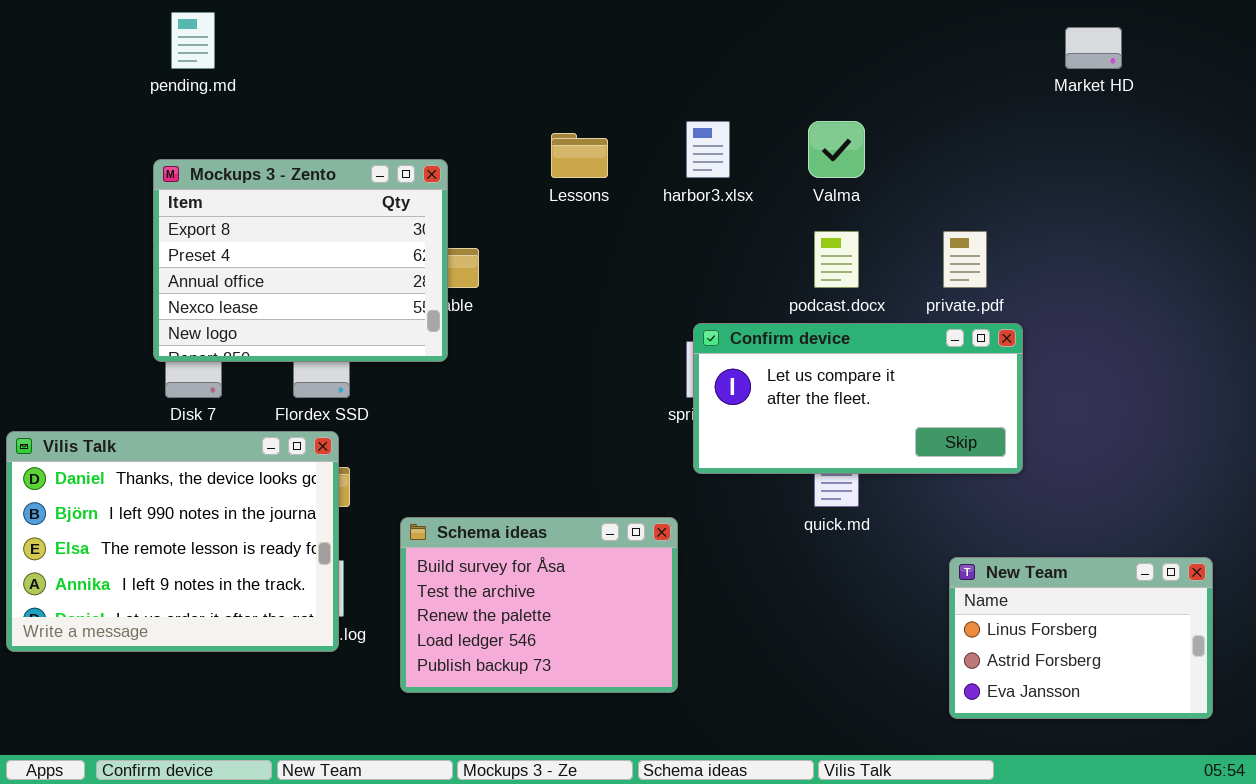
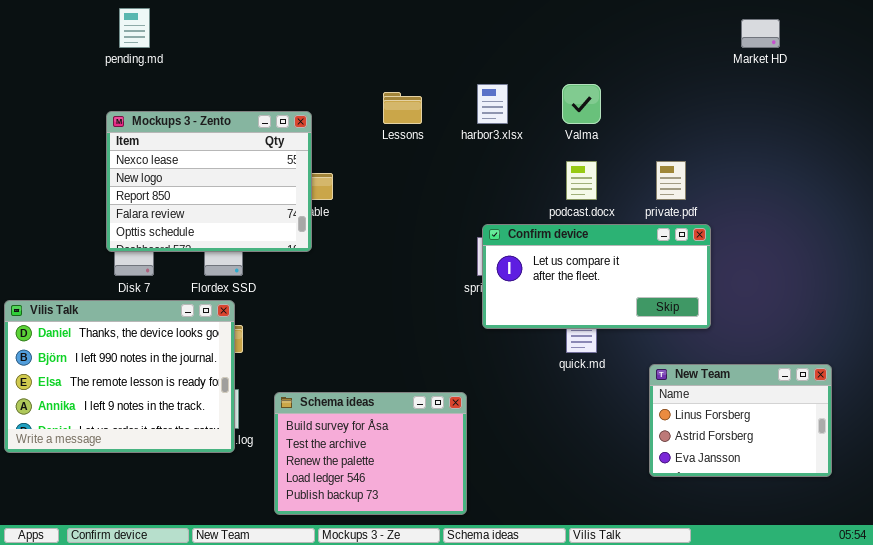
Mockups 3 - Zento: [153,159,448,362] -> [106,111,312,252], scrolled down 3 rows
Schema ideas: [400,517,678,693] -> [274,392,467,515], moved
New Team: [949,557,1213,719] -> [649,364,832,477], moved

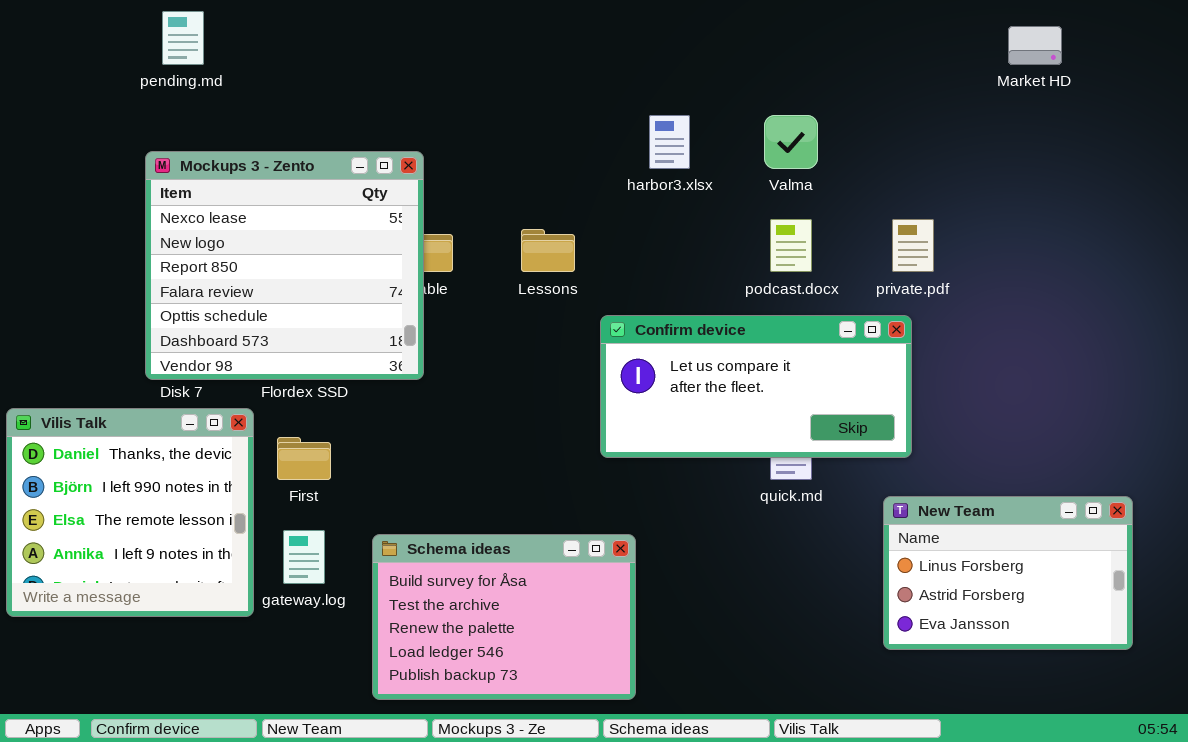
Lessons: [383,92,422,124] -> [521,229,575,272], moved
Mockups 3 - Zento: [106,111,312,252] -> [145,151,424,380], resized
Confirm device: [482,224,711,329] -> [600,315,912,458], moved
Vilis Talk: [4,300,235,453] -> [6,408,254,617], resized

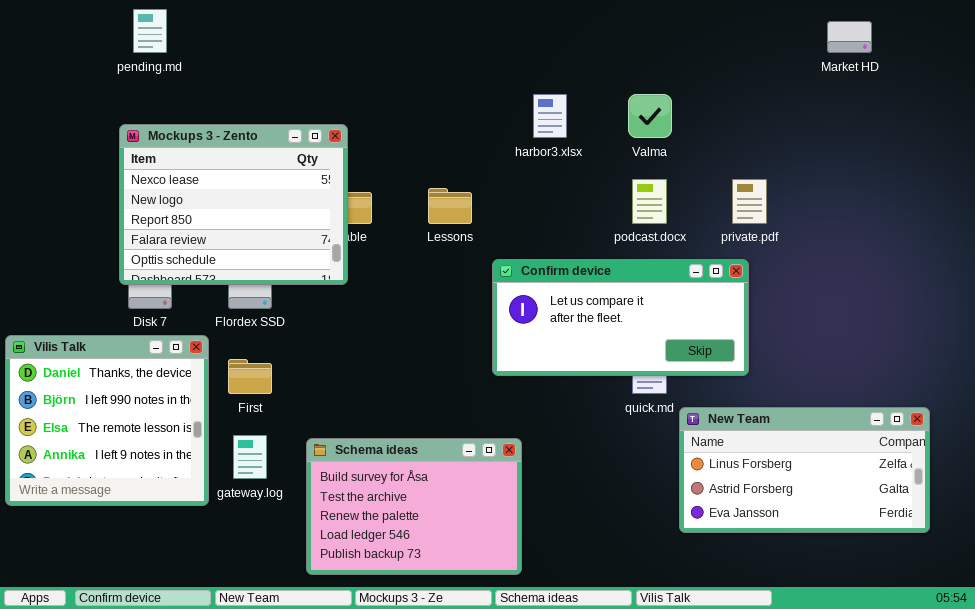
Mockups 3 - Zento: [145,151,424,380] -> [119,124,348,285], resized
New Team: [883,496,1133,650] -> [679,407,930,533], resized

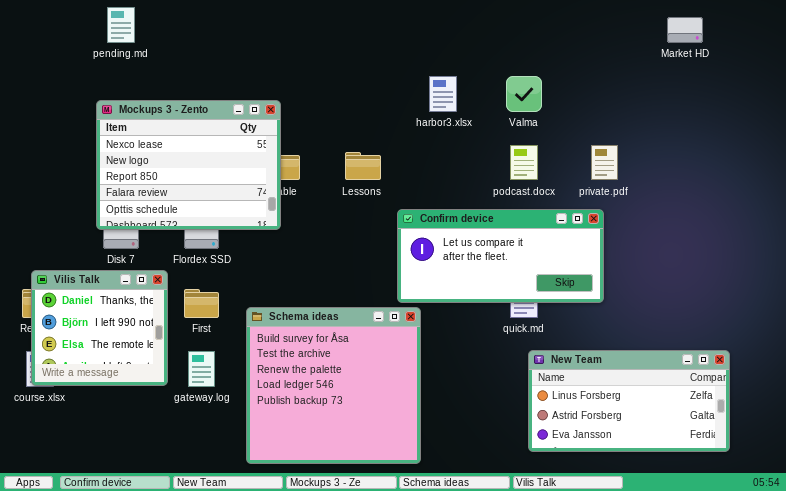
Vilis Talk: [5,335,209,506] -> [31,270,168,386], resized
New Team: [679,407,930,533] -> [528,350,730,452], moved
Schema ideas: [306,438,522,575] -> [246,307,421,464], resized

